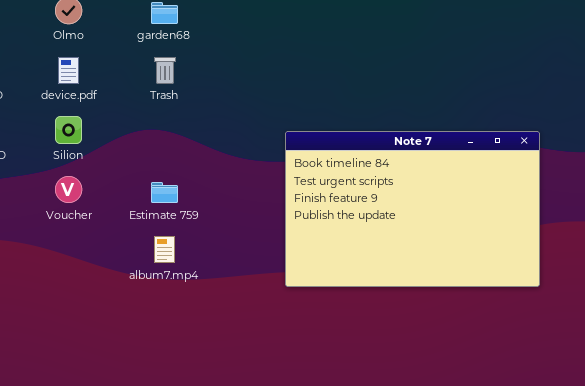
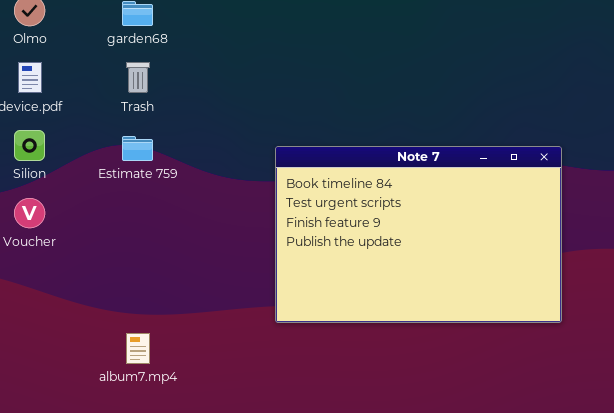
Estimate 759: [151,182,178,203] -> [122,136,153,161], moved
album7.mp4: [154,236,175,263] -> [126,333,150,364], moved

